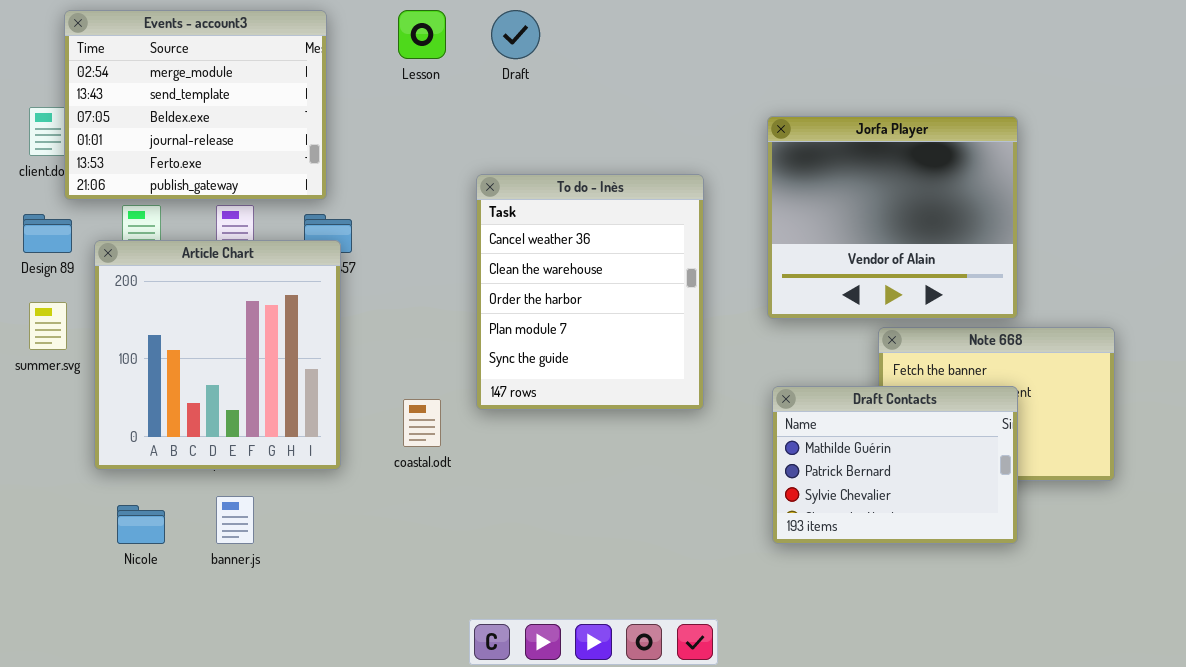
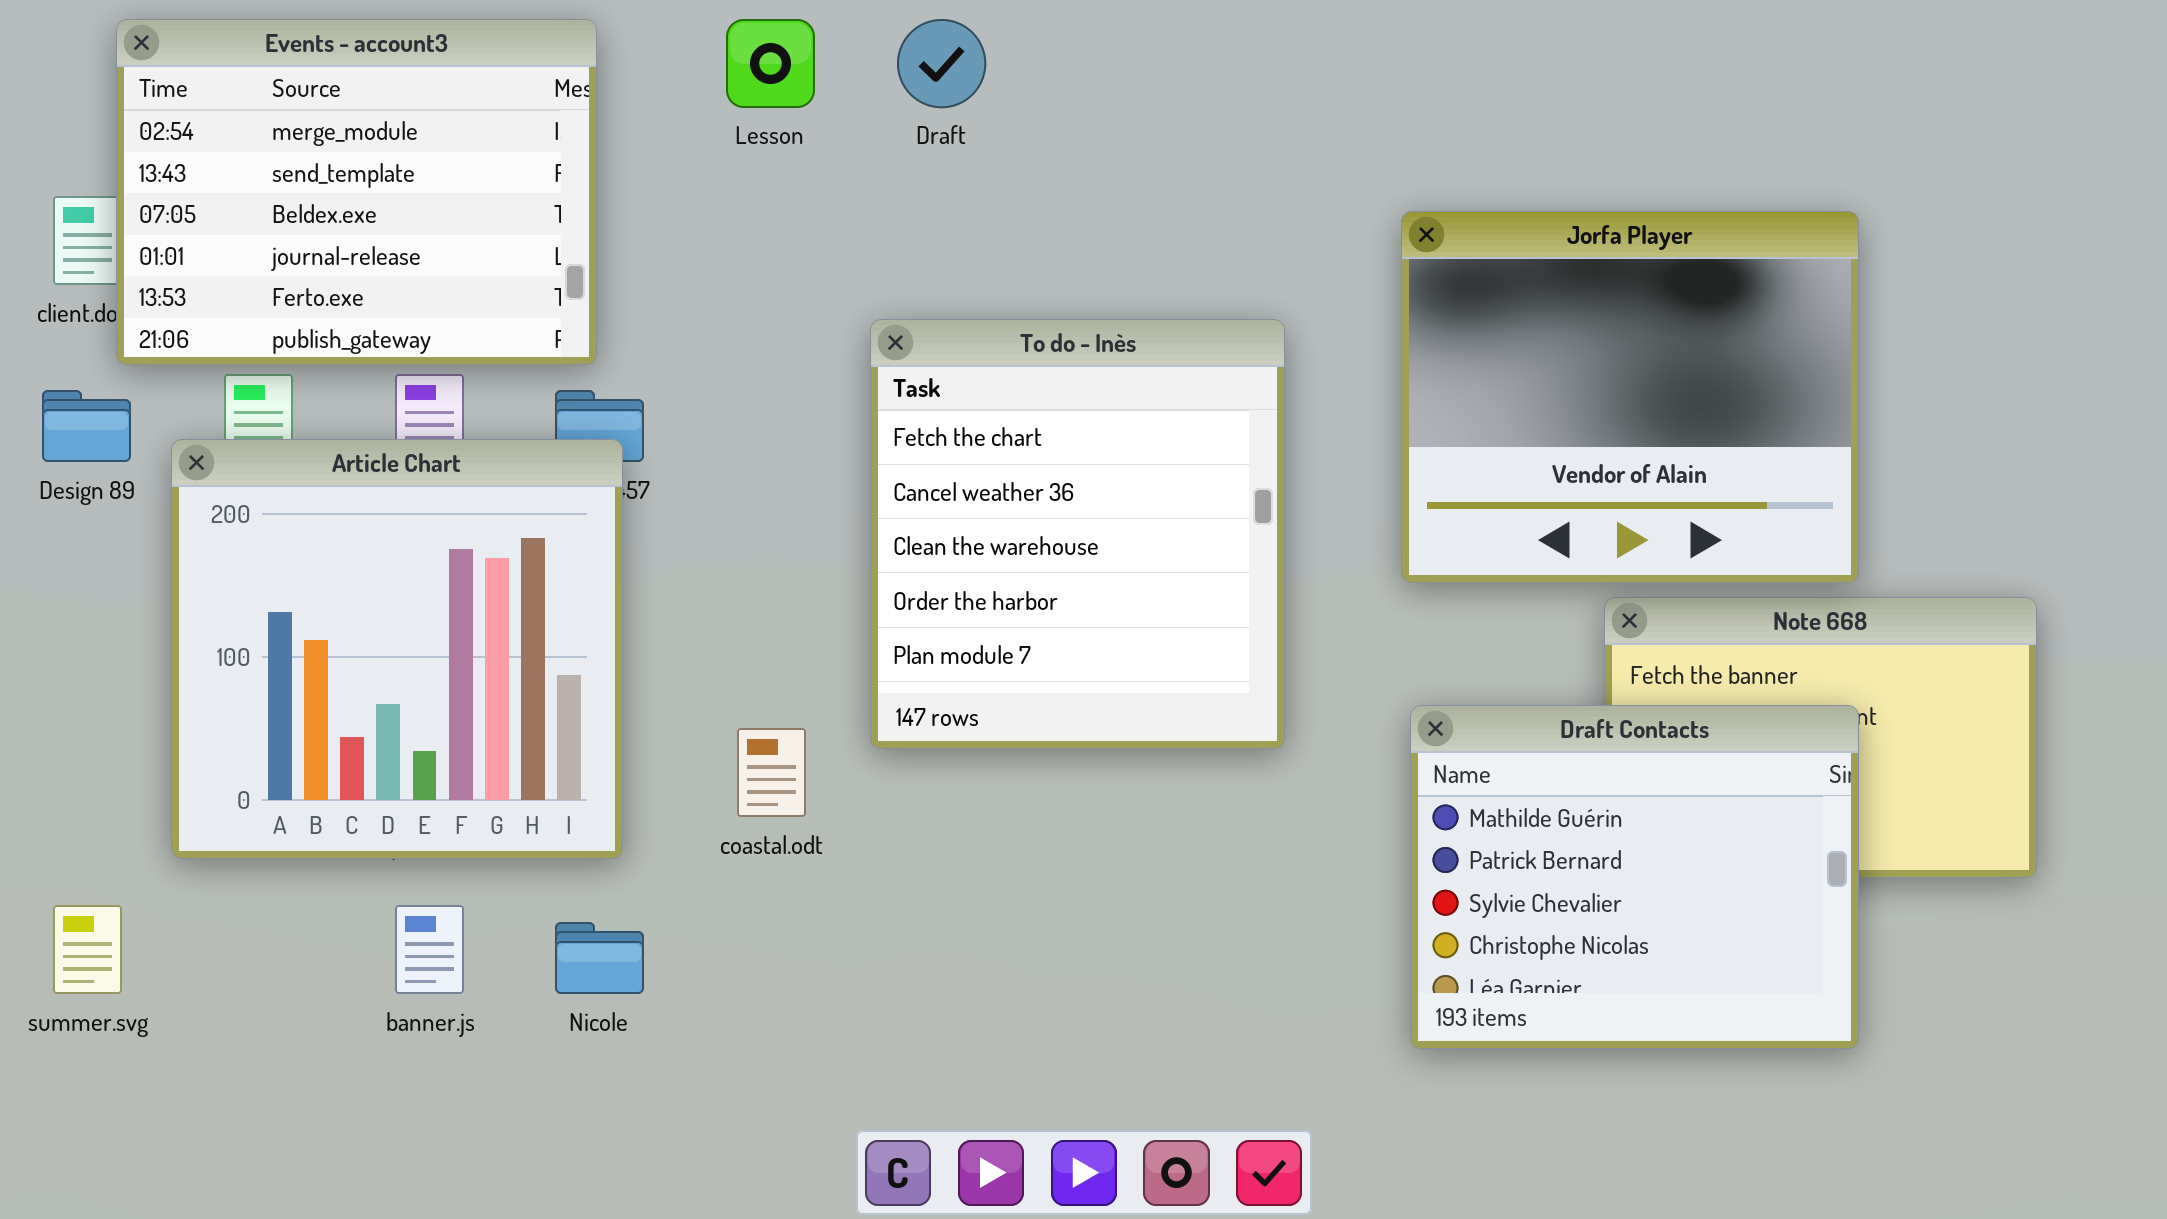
To do - Inès: [476,174,704,410] -> [870,319,1285,749], scrolled up 1 row
summer.svg: [29,302,67,350] -> [53,905,122,994], moved
Draft Contacts: [772,386,1018,544] -> [1410,705,1859,1049], resized
Nicole: [117,505,165,544] -> [555,922,644,994], moved

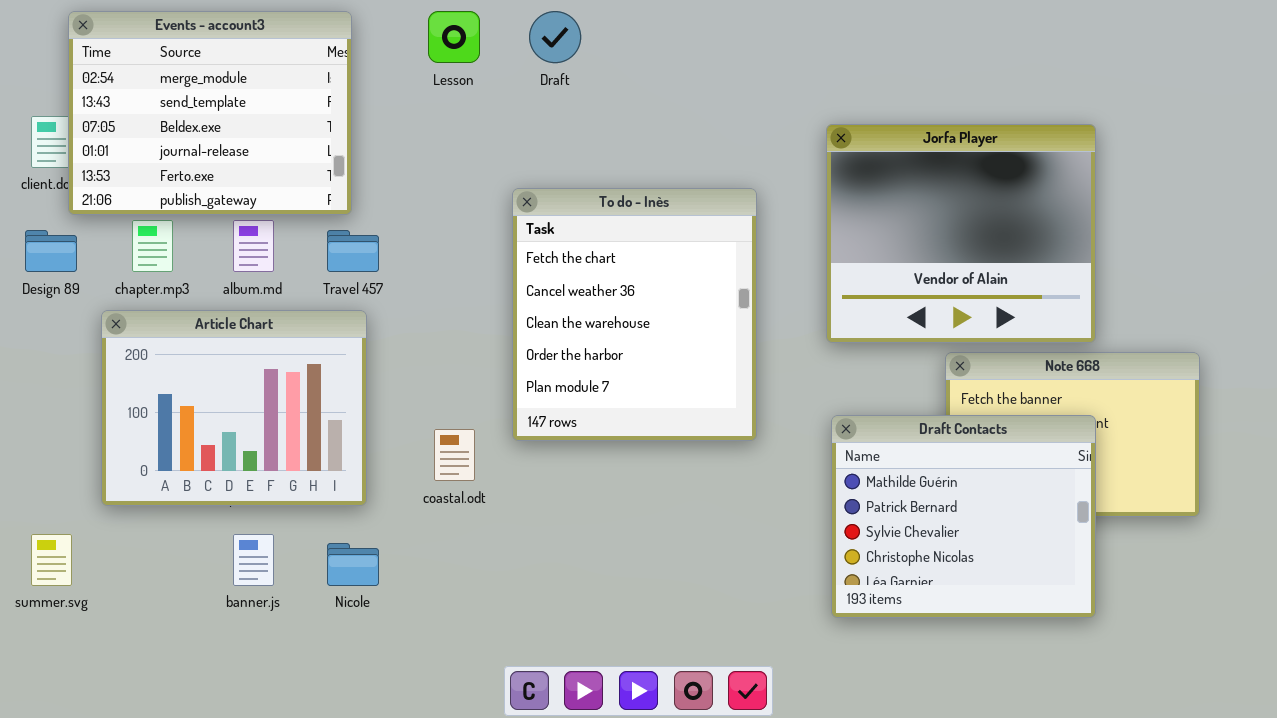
Article Chart: [171,439,623,859] -> [101,310,367,506], resized

